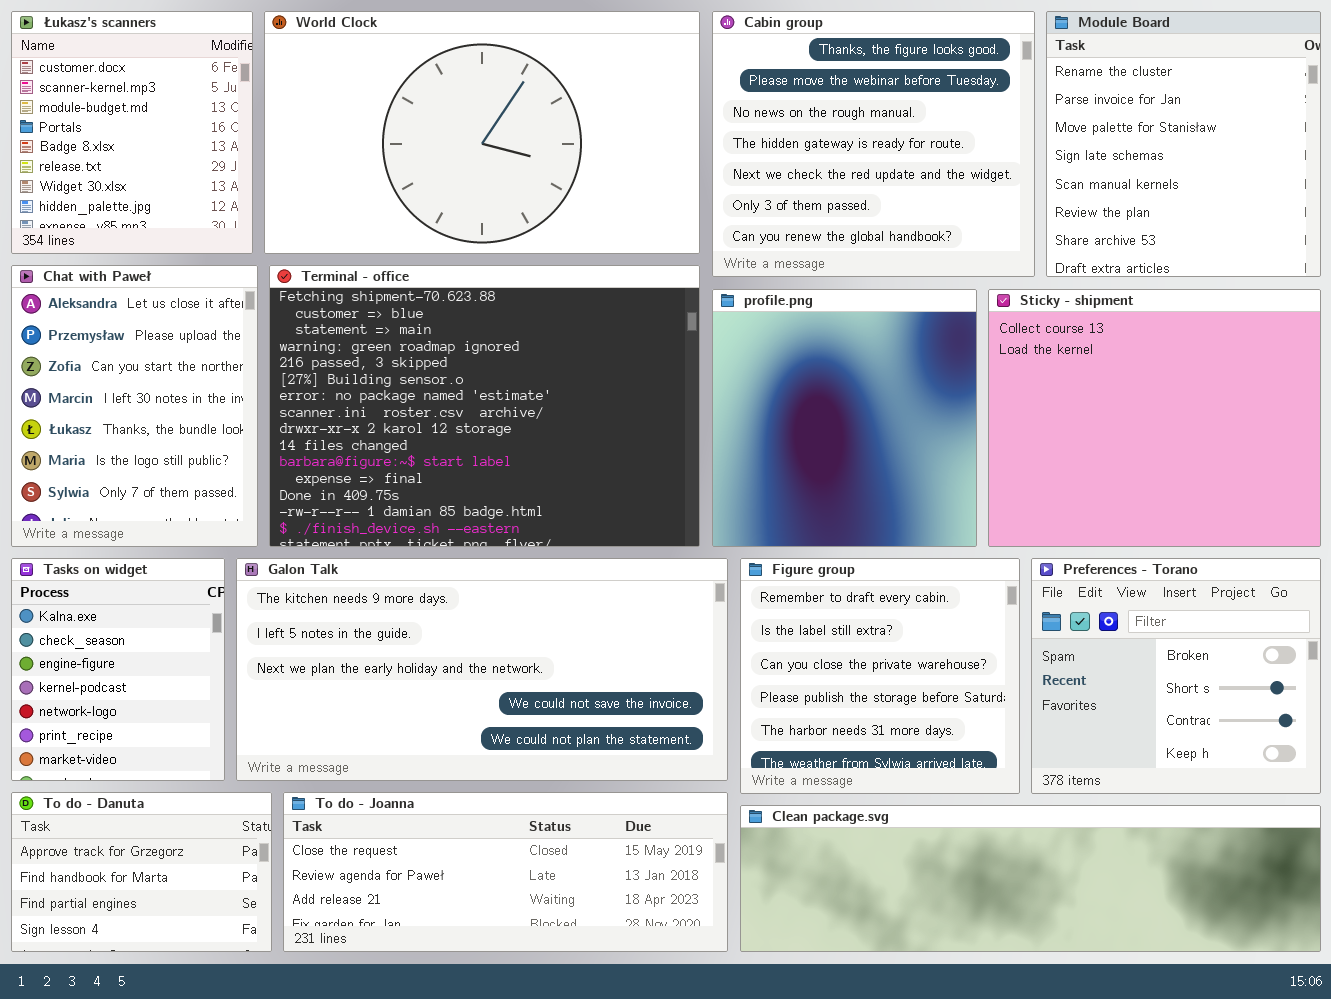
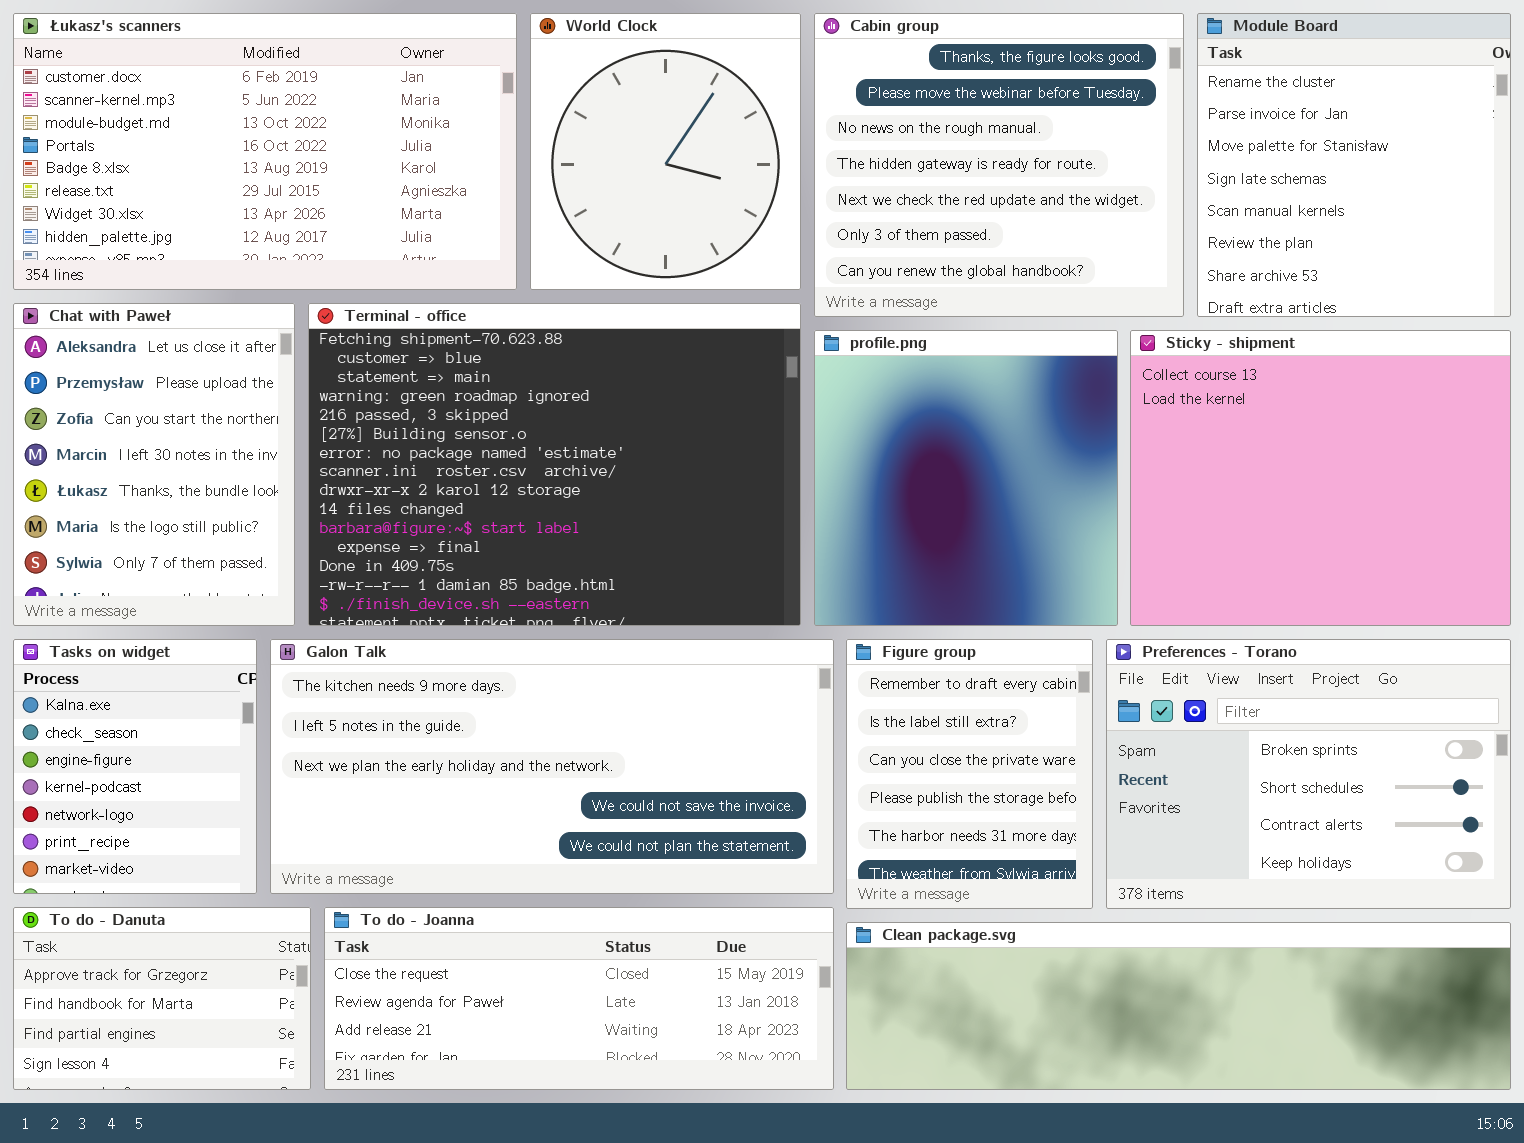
Łukasz's scanners: [11,11,253,254] -> [13,13,517,290], resized
World Clock: [264,11,700,254] -> [530,13,801,290], resized
Figure group: [740,558,1020,794] -> [846,639,1093,909], resized
Preferences - Torano: [1031,558,1321,794] -> [1106,639,1511,909], resized

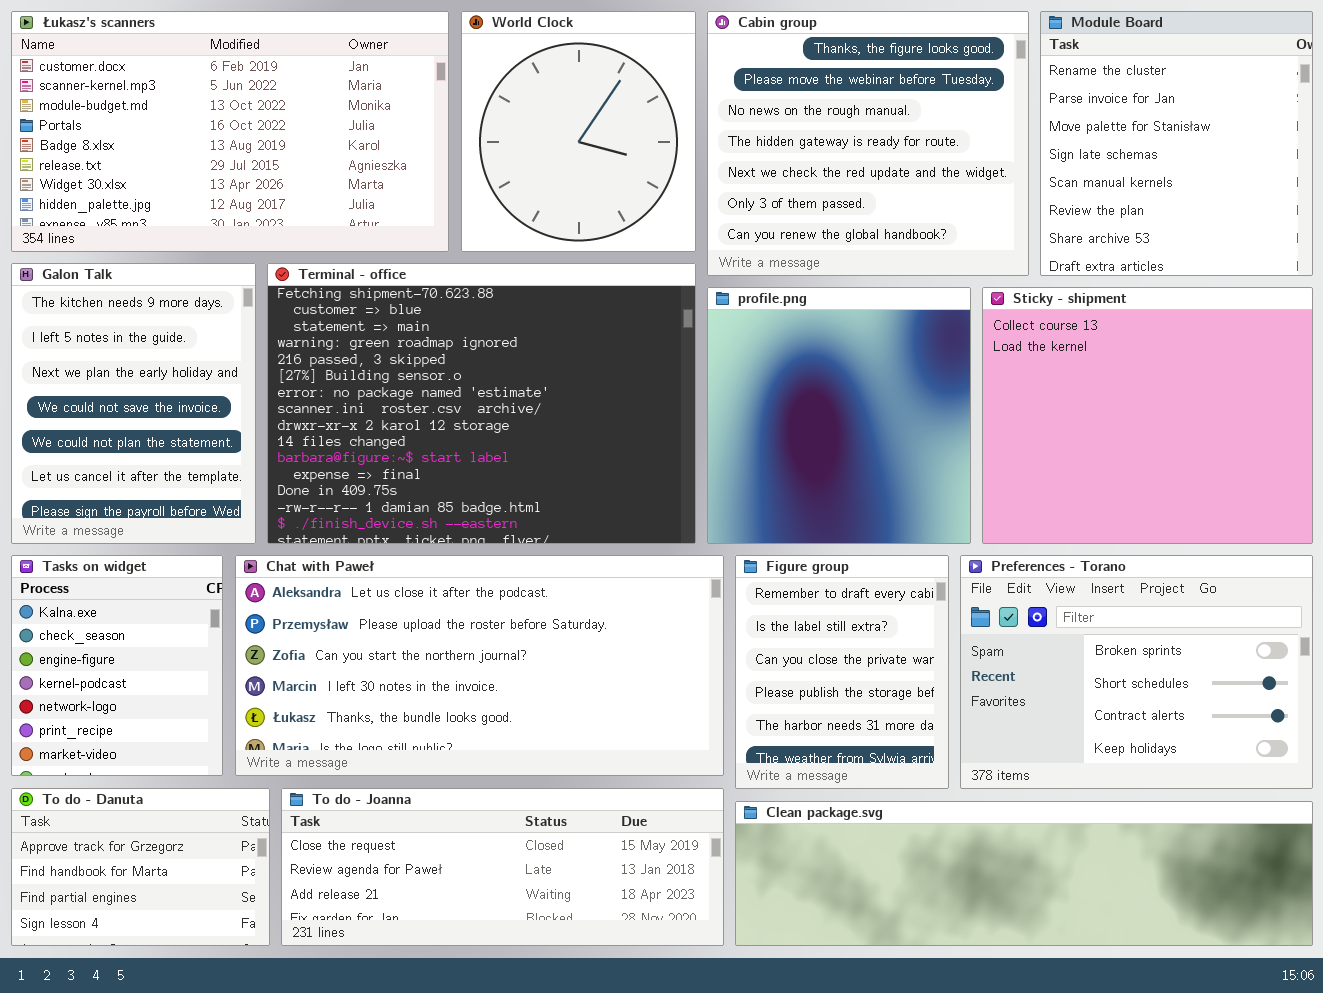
Chat with Paweł: [13,303,295,626] -> [235,555,724,776], moved, resized
Galon Talk: [270,639,834,894] -> [11,263,256,544], moved, resized

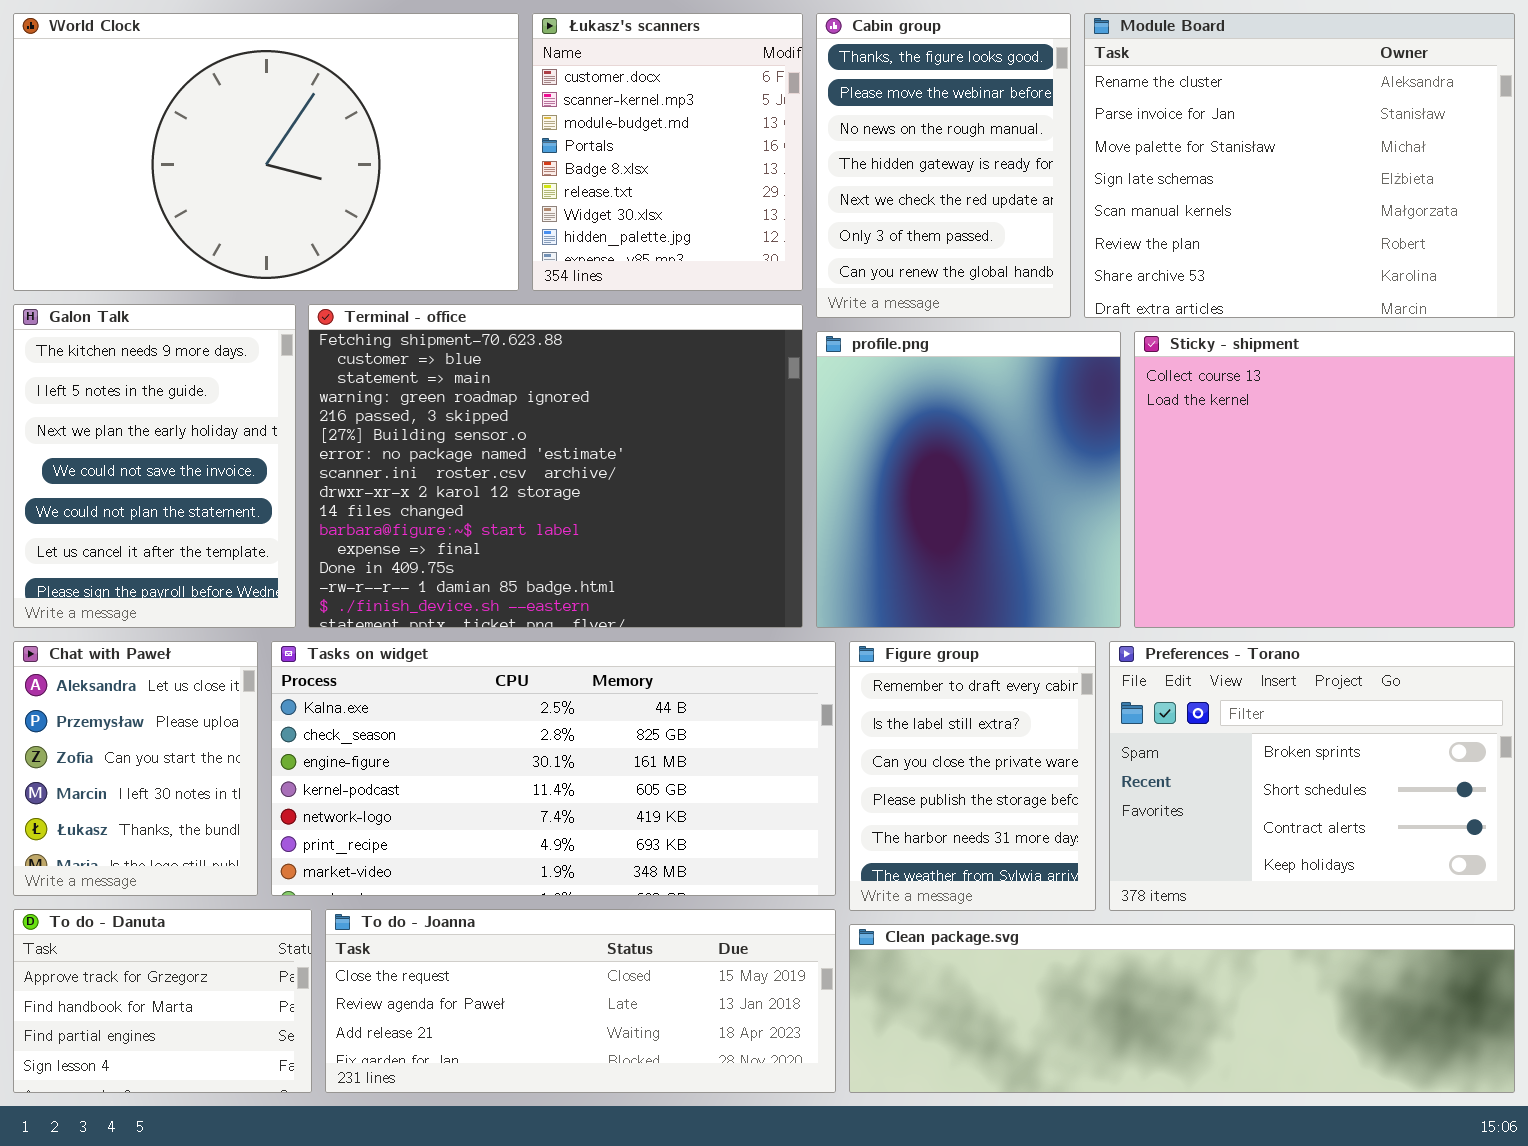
Łukasz's scanners: [11,11,449,252] -> [532,13,803,291], moved, resized
World Clock: [461,11,696,252] -> [13,13,519,291], moved, resized
Cabin group: [707,11,1029,276] -> [816,13,1071,318], resized
Module Board: [1040,11,1313,276] -> [1084,13,1515,318], resized
Tasks on widget: [11,555,223,776] -> [271,641,836,896], moved, resized
Chat with Paweł: [235,555,724,776] -> [13,641,258,896], moved, resized

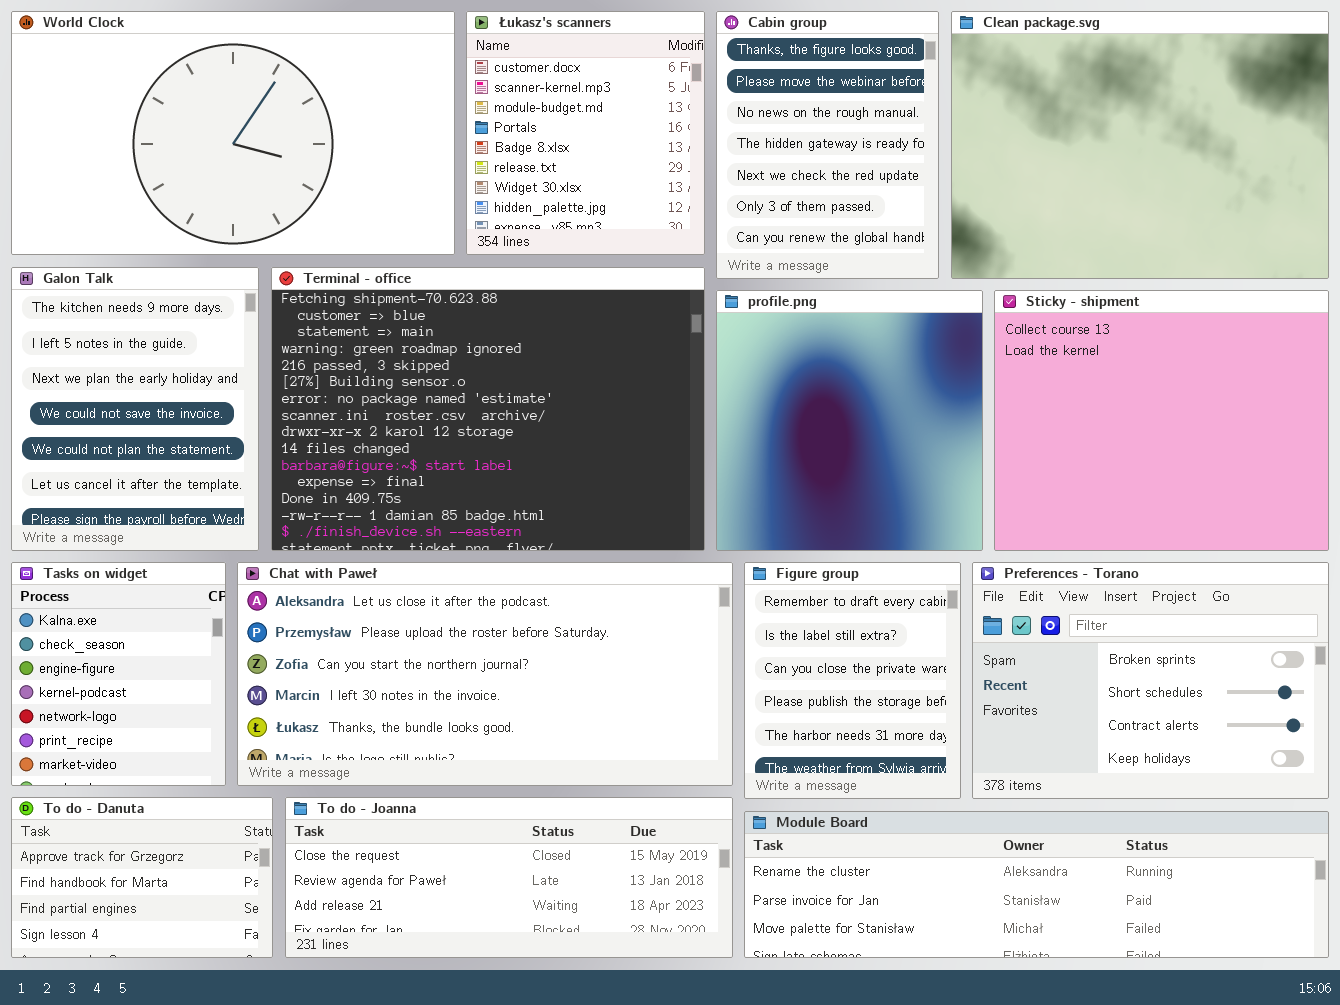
Module Board: [1084,13,1515,318] -> [744,811,1329,958], moved, resized
Chat with Paweł: [13,641,258,896] -> [237,562,733,786], moved, resized
Tasks on widget: [271,641,836,896] -> [11,562,226,786], moved, resized
Clean package.svg: [849,924,1515,1093] -> [951,11,1329,279], moved, resized

